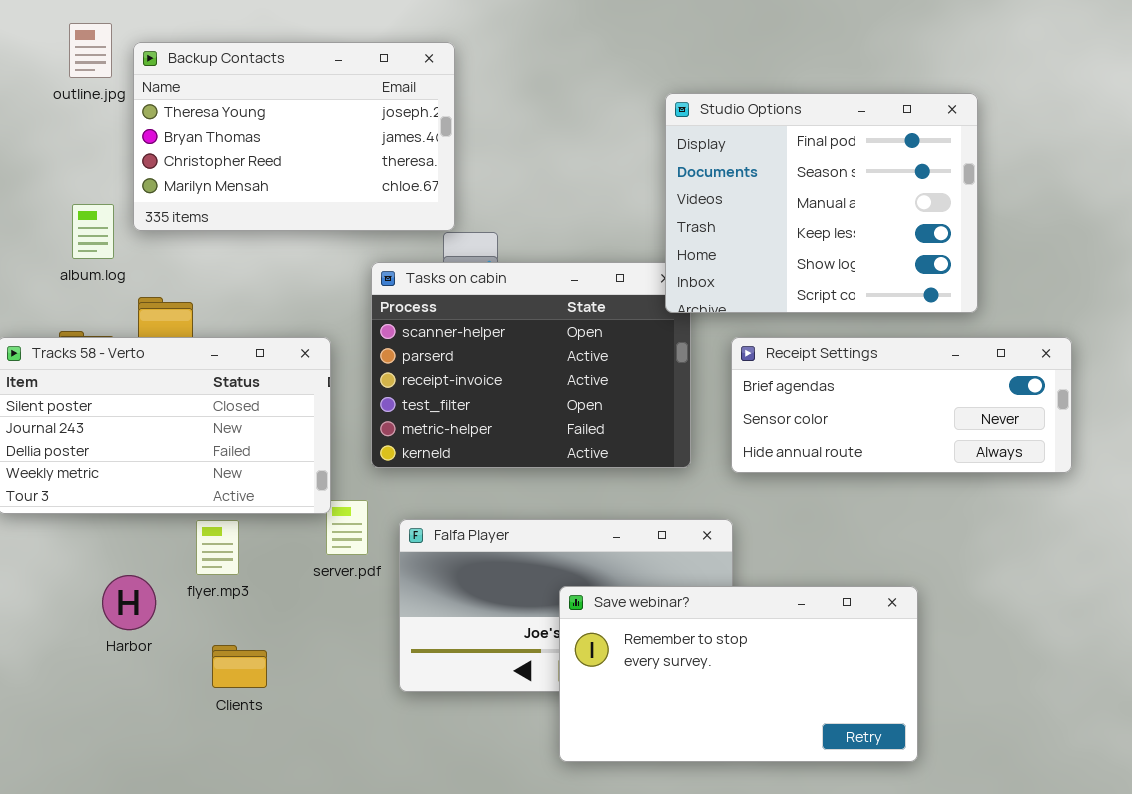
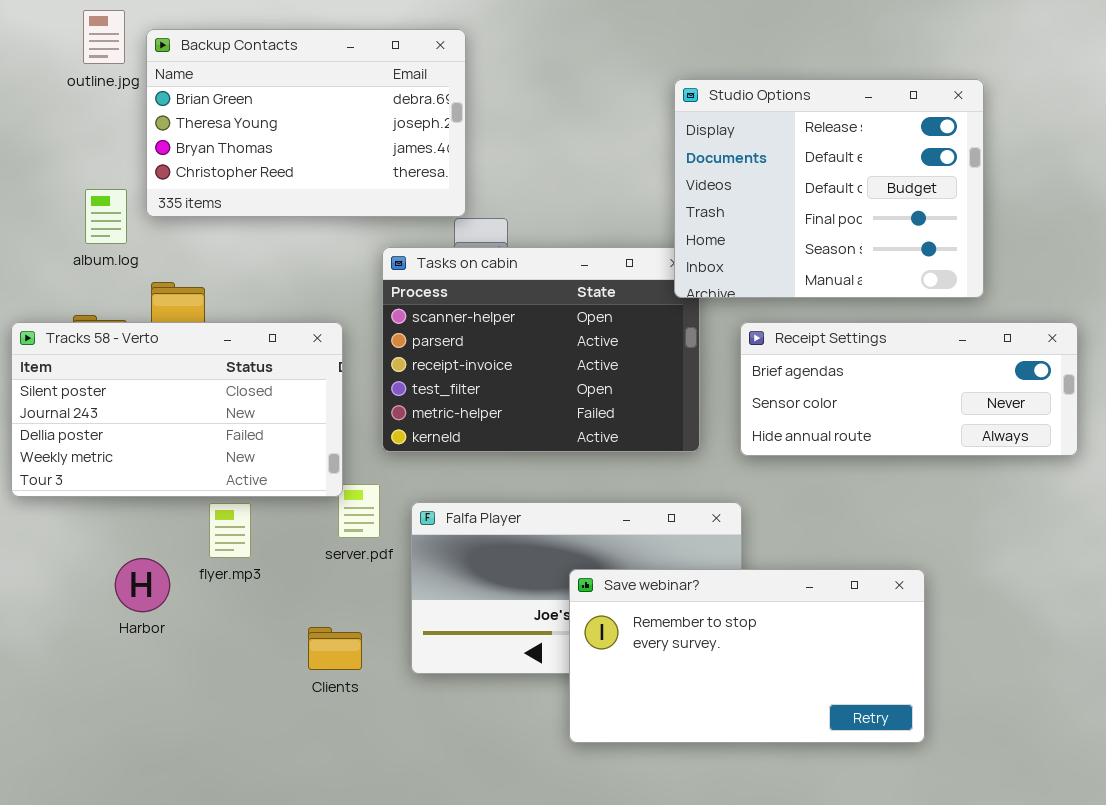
Backup Contacts: [133,42,455,231] -> [146,29,466,217], scrolled up 1 row
Studio Options: [665,93,978,313] -> [674,79,984,298], scrolled up 3 rows
Clients: [212,645,267,688] -> [308,627,362,670], moved

